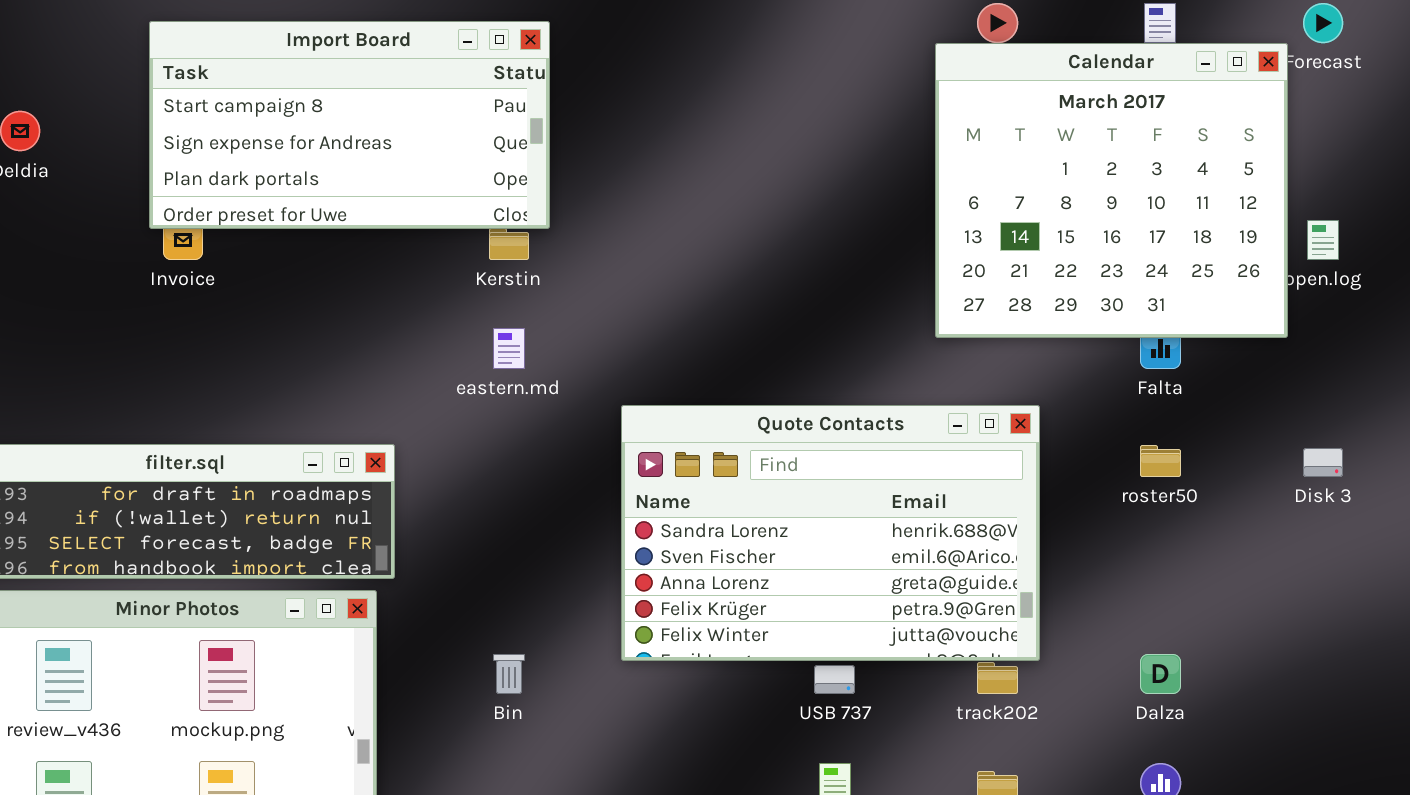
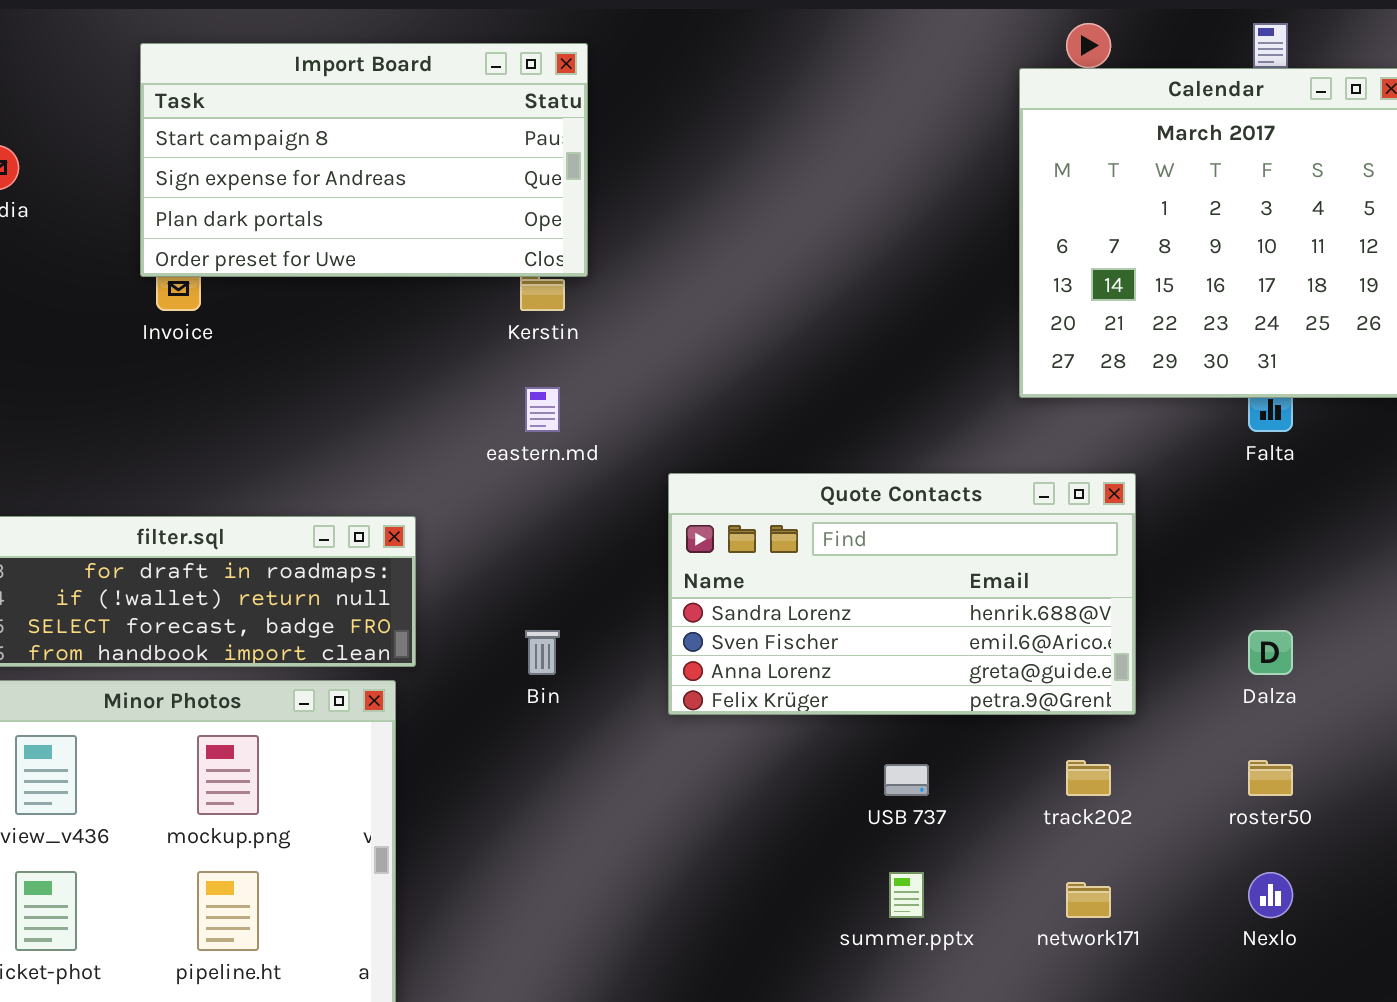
Quote Contacts: [621,405,1040,661] -> [668,473,1136,715], resized
roster50: [1140,445,1181,477] -> [1248,760,1293,796], moved
Bin: [493,654,525,694] -> [525,630,560,675], moved
Dalza: [1140,654,1181,694] -> [1248,630,1293,675], moved

